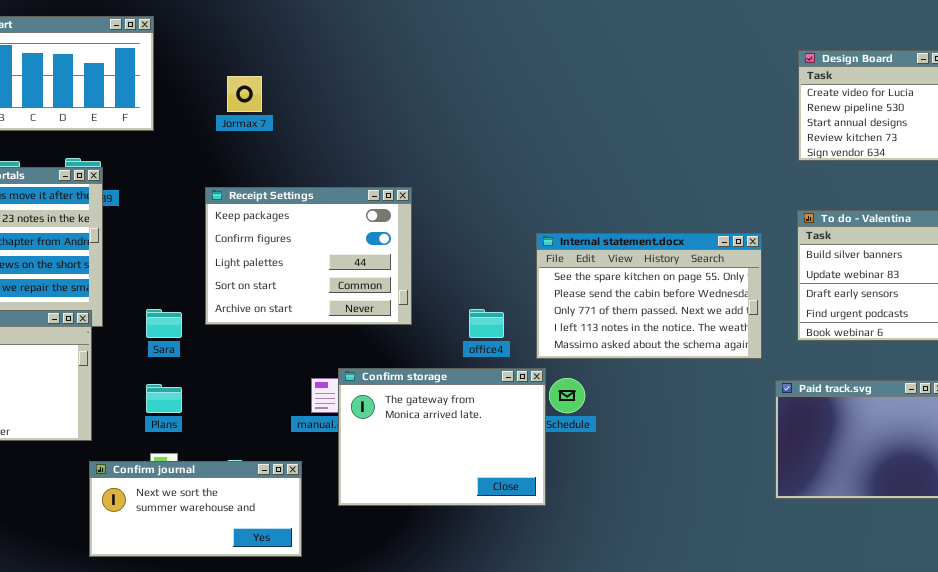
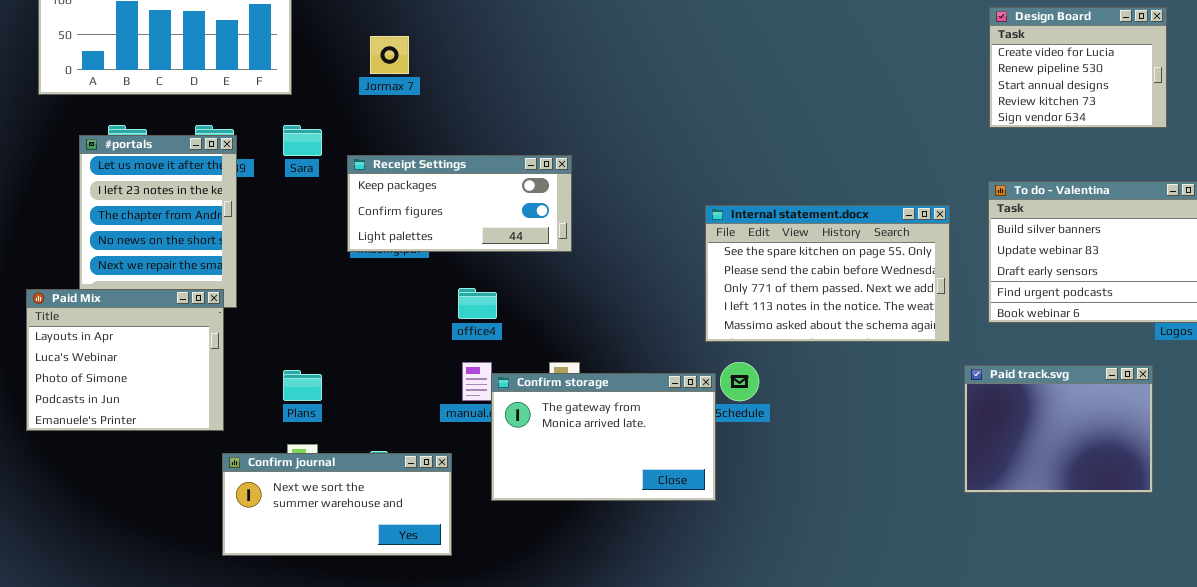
Receipt Settings: [205,187,412,325] -> [347,155,572,252], resized
Sara: [146,309,182,338] -> [283,125,322,156], moved
office4: [469,309,504,338] -> [458,288,497,319], moved
Confirm storage: [338,368,546,506] -> [491,373,716,501], resized

